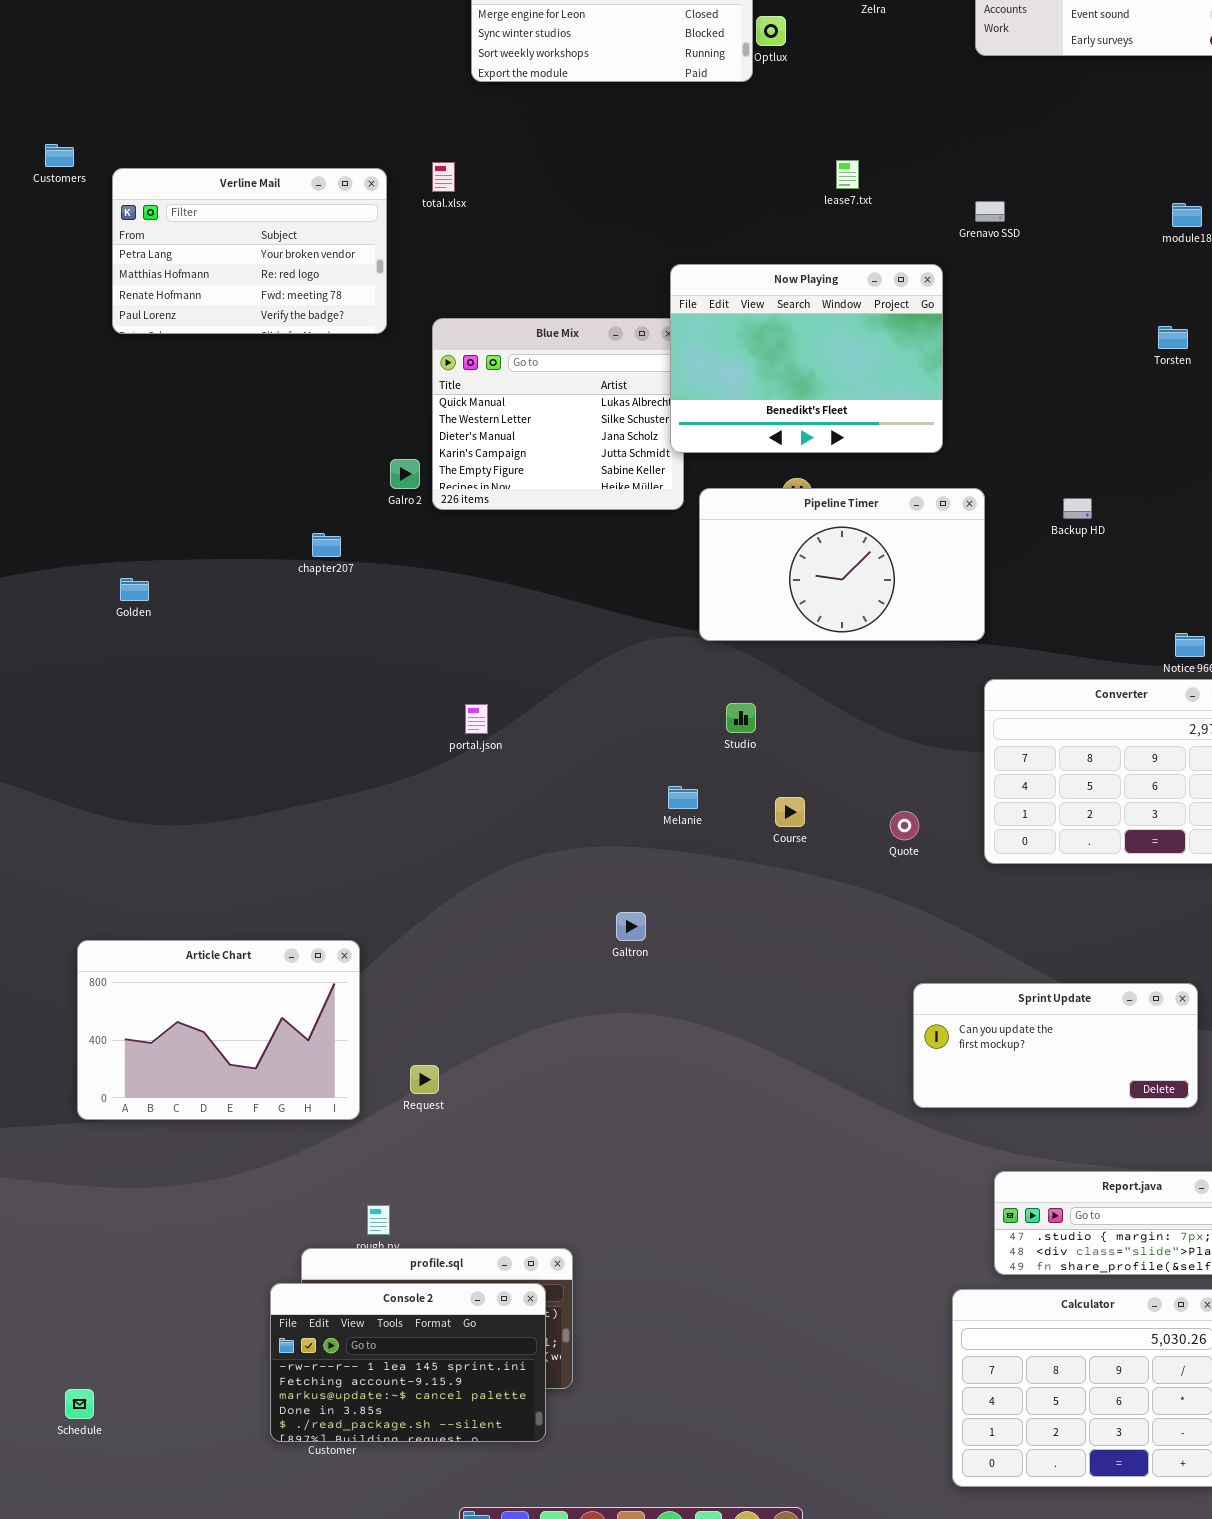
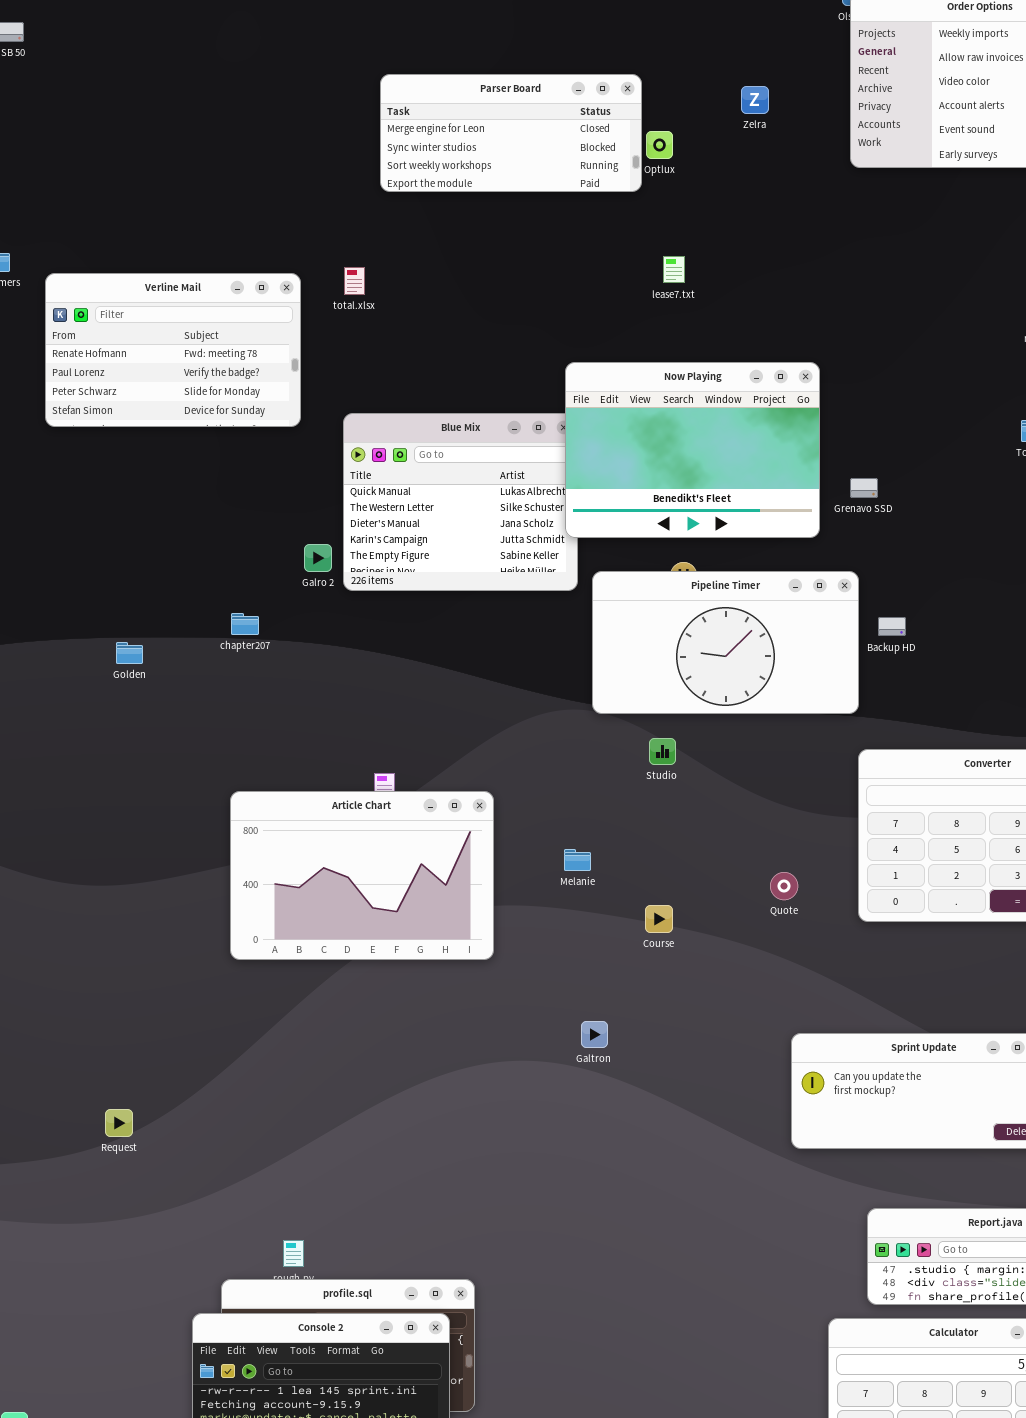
lease7.txt: [836,160,859,189] -> [663,256,685,283], moved
Verline Mail: [112,168,387,334] -> [45,273,301,427], scrolled down 2 rows
Grenavo SSD: [975,201,1005,222] -> [850,478,878,498], moved
Backup HD: [1063,498,1092,519] -> [878,617,906,636], moved
Golden: [120,578,149,601] -> [116,642,143,664], moved
Studio: [726,703,756,733] -> [649,738,676,765], moved
Course: [775,797,805,827] -> [645,905,673,933], moved
Galtron: [616,912,646,941] -> [581,1021,608,1048], moved
Article Chart: [77,940,360,1120] -> [230,791,494,960], moved
Request: [410,1065,439,1094] -> [105,1109,133,1137], moved

